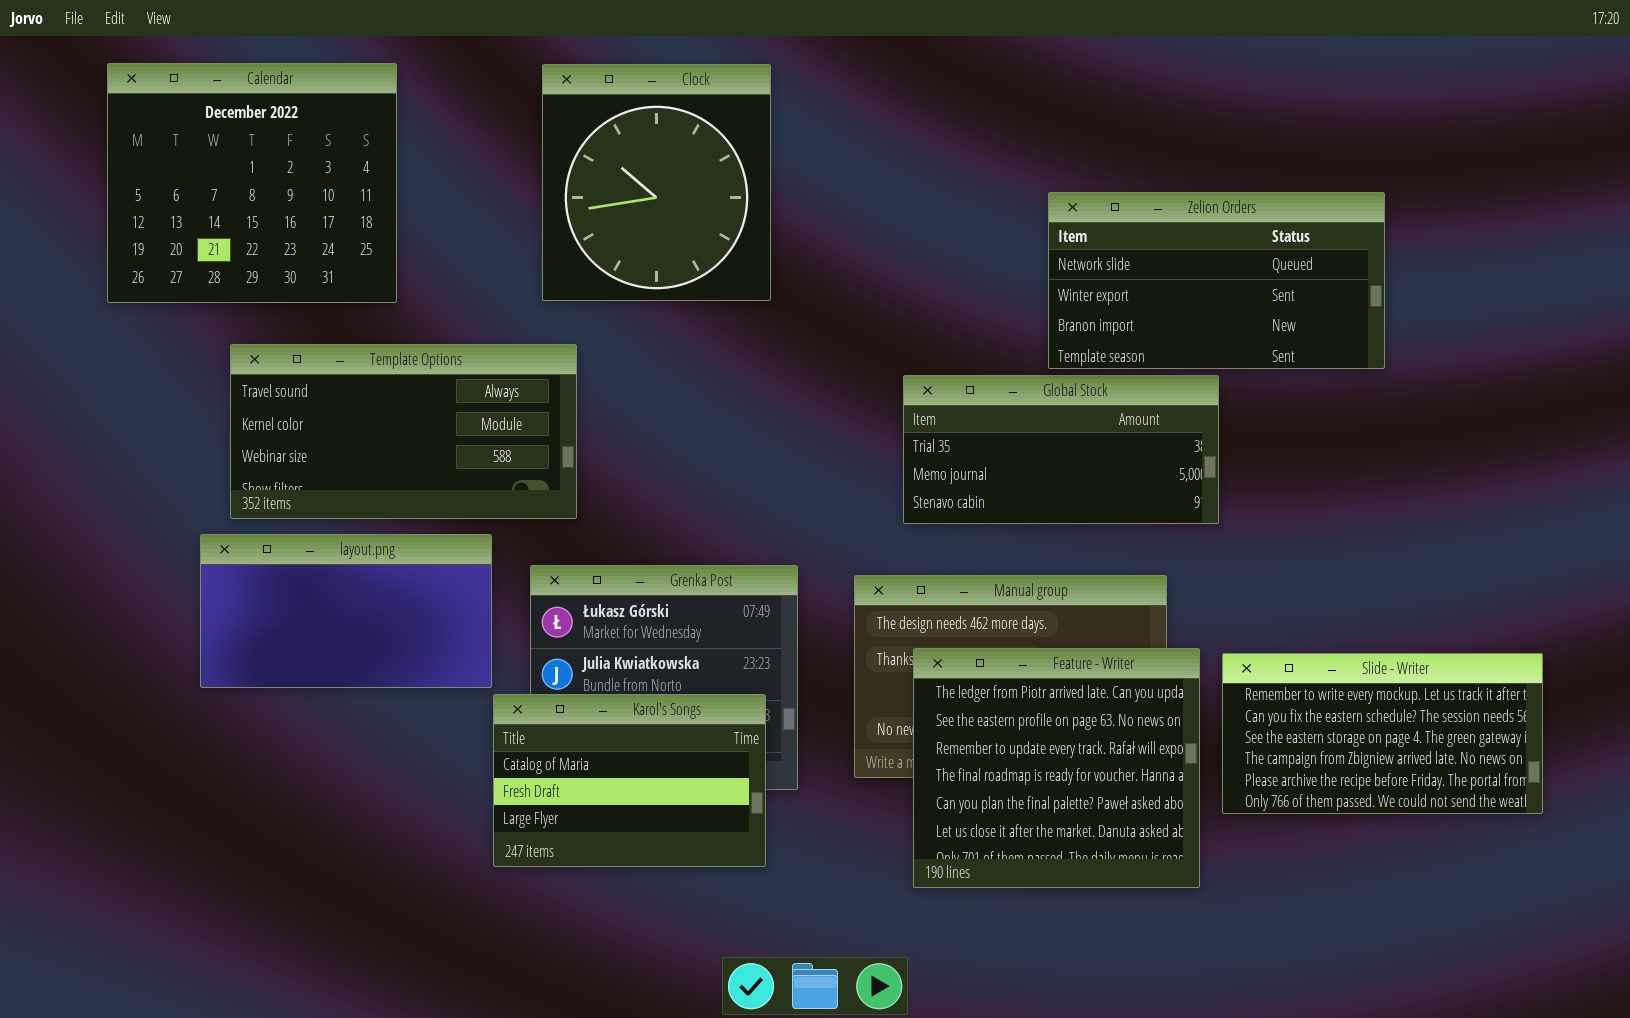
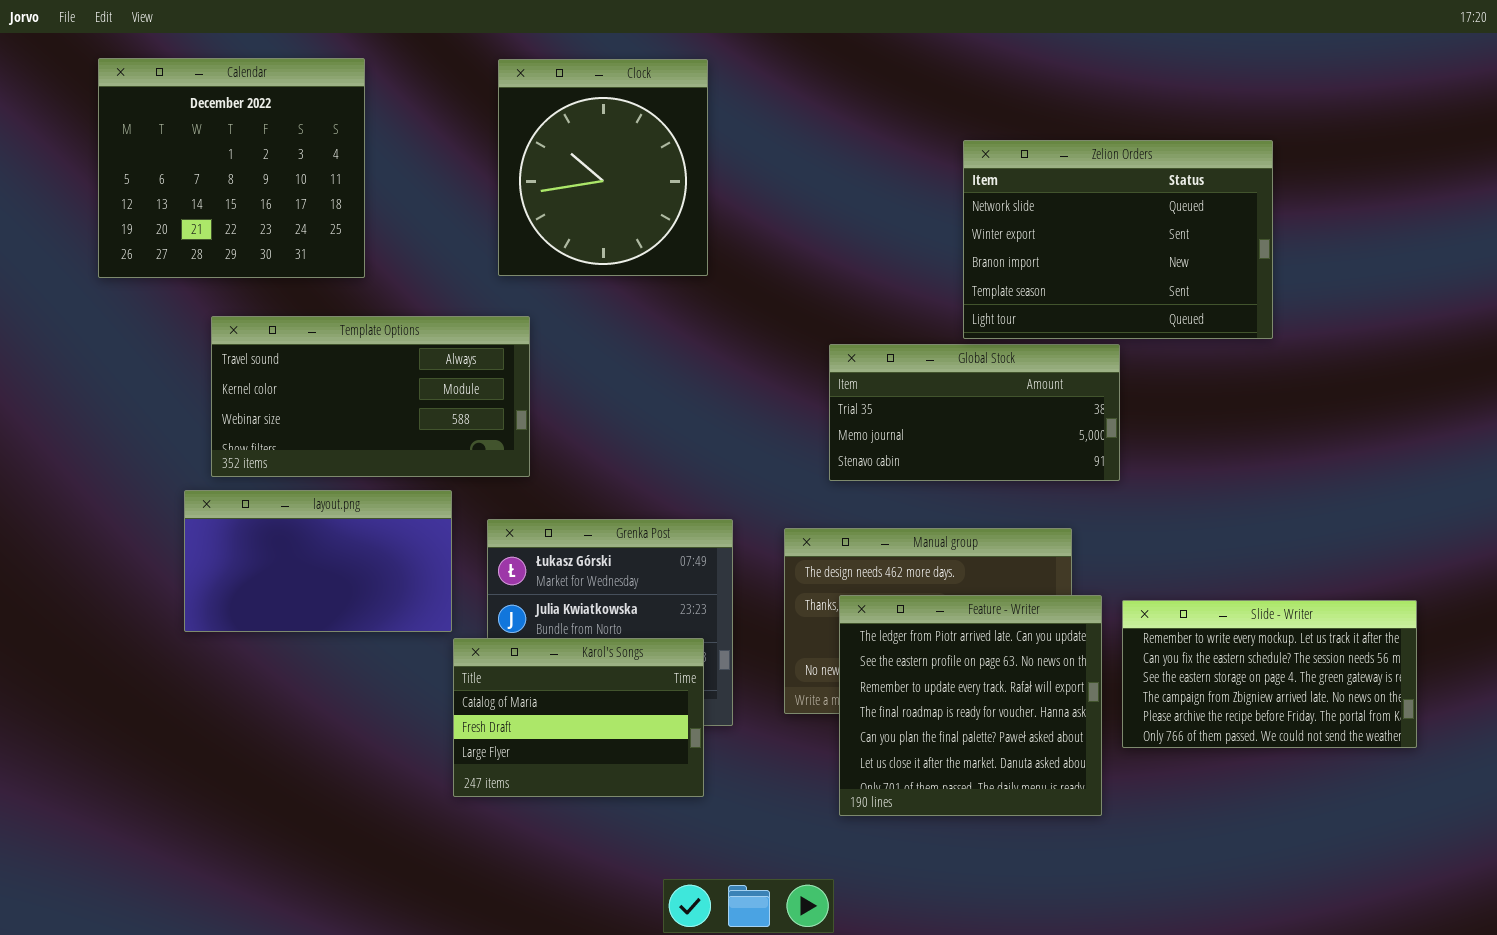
Zelion Orders: [1048,192,1385,369] -> [963,140,1273,339], resized

